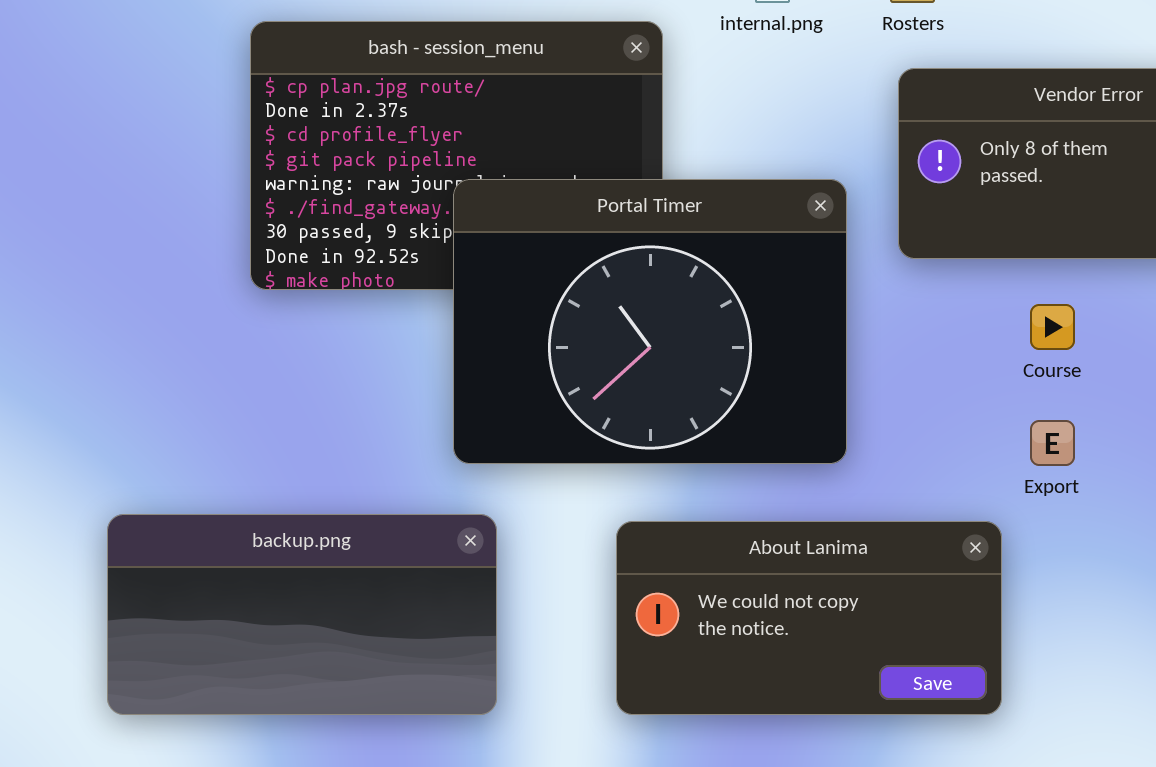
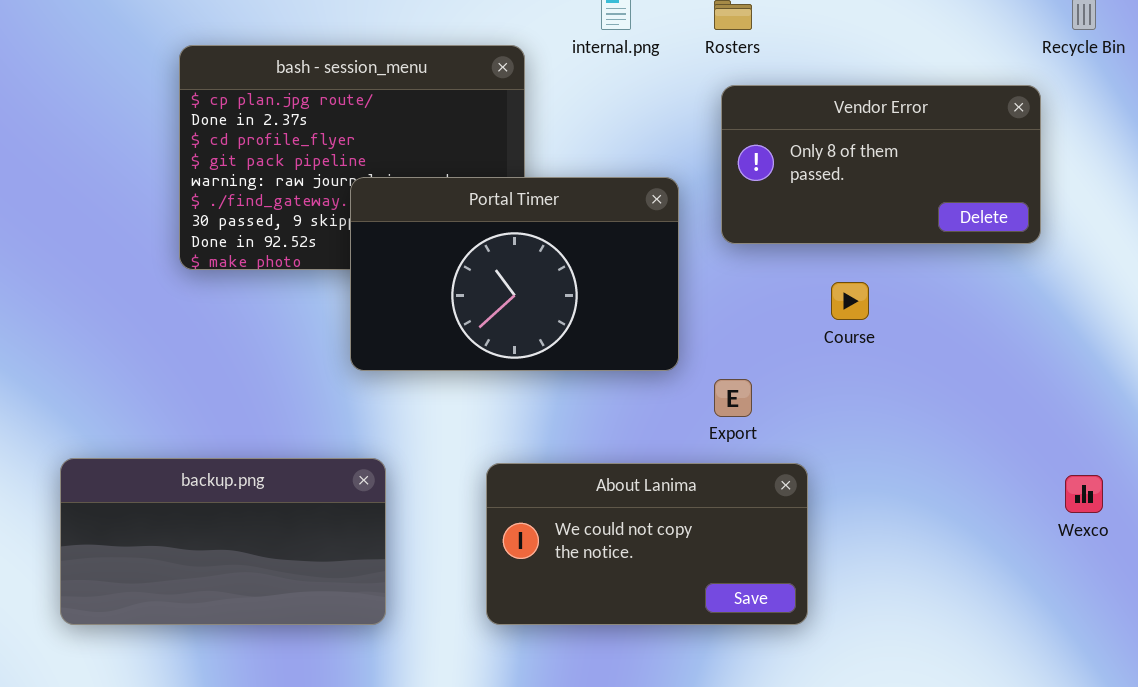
Portal Timer: [453,179,847,464] -> [350,177,679,371], resized
Export: [1030,420,1075,466] -> [714,379,752,417], moved

